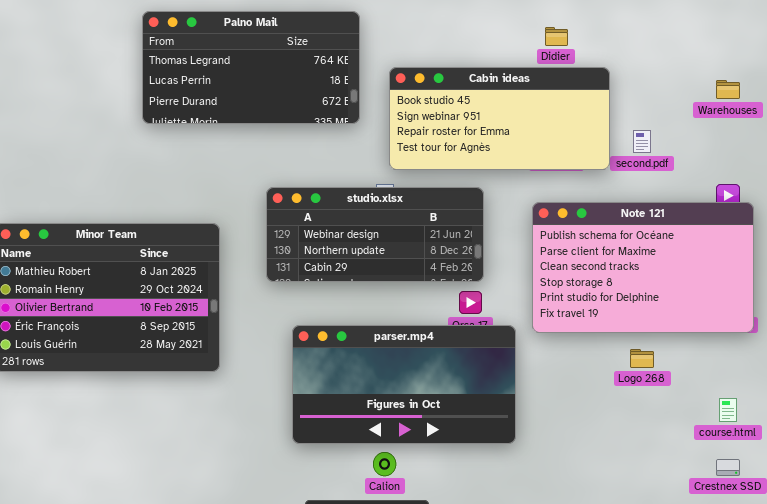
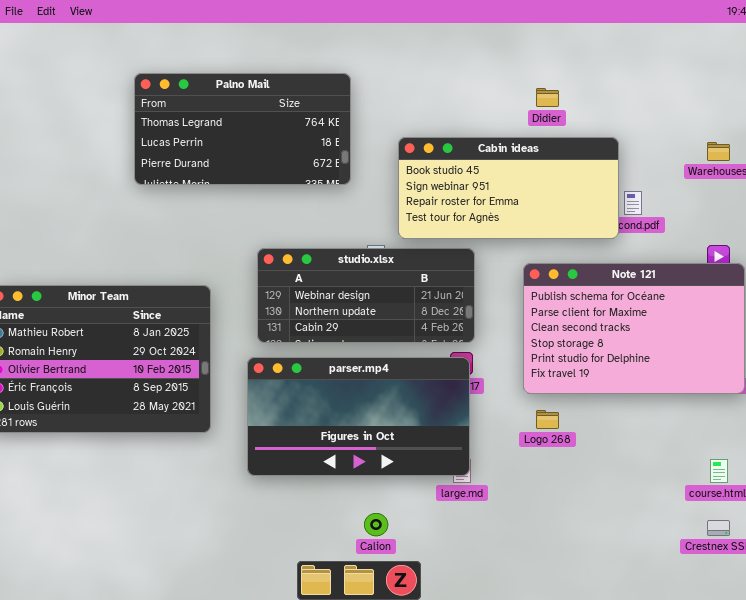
Cabin ideas: [389,67,610,170] -> [398,137,619,239], moved
parser.mp4: [292,325,516,444] -> [247,357,470,476], moved
Logo 268: [630,349,654,368] -> [536,410,559,429], moved

